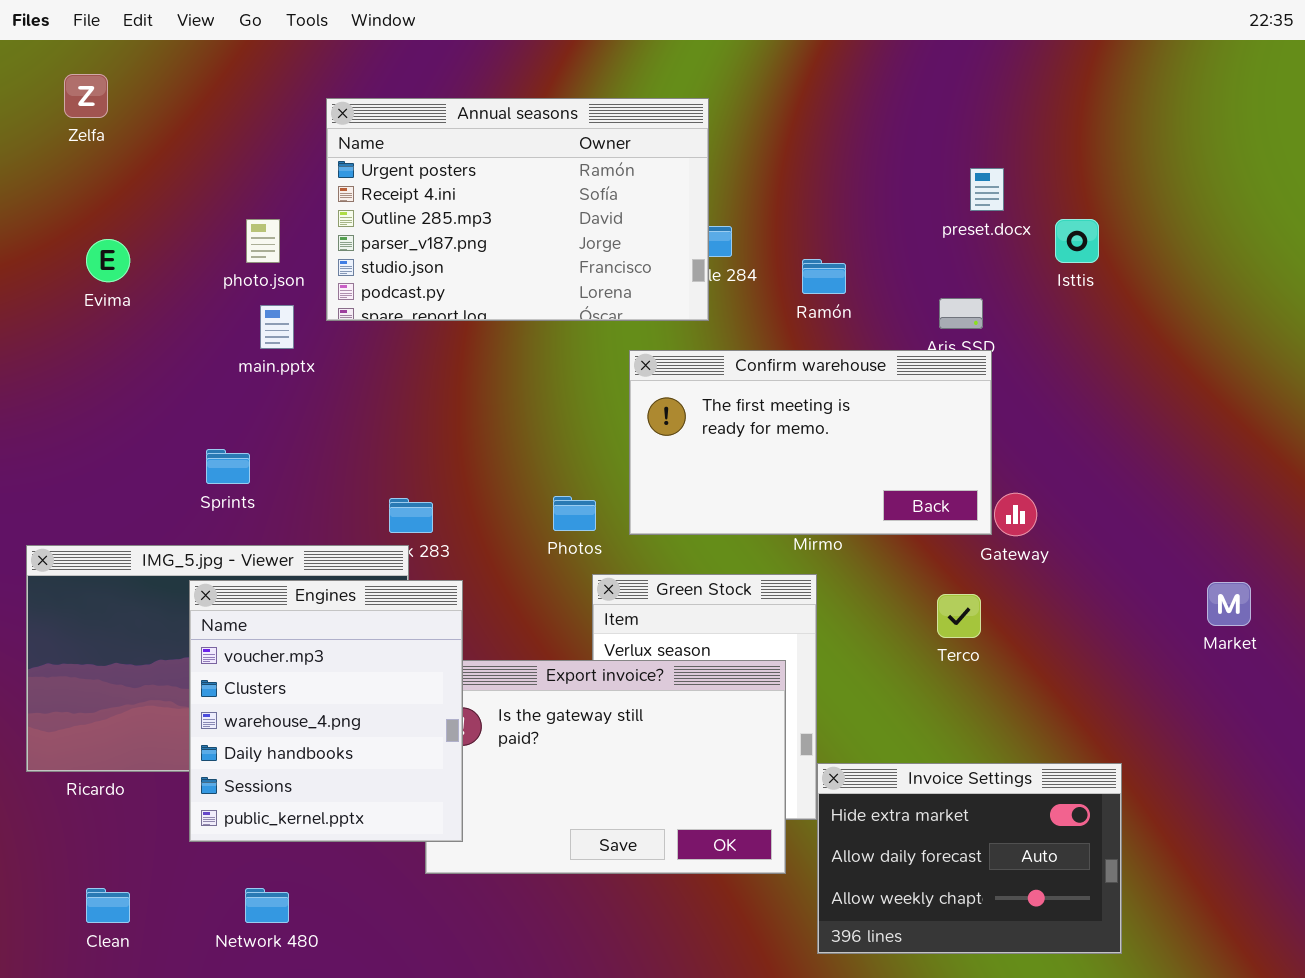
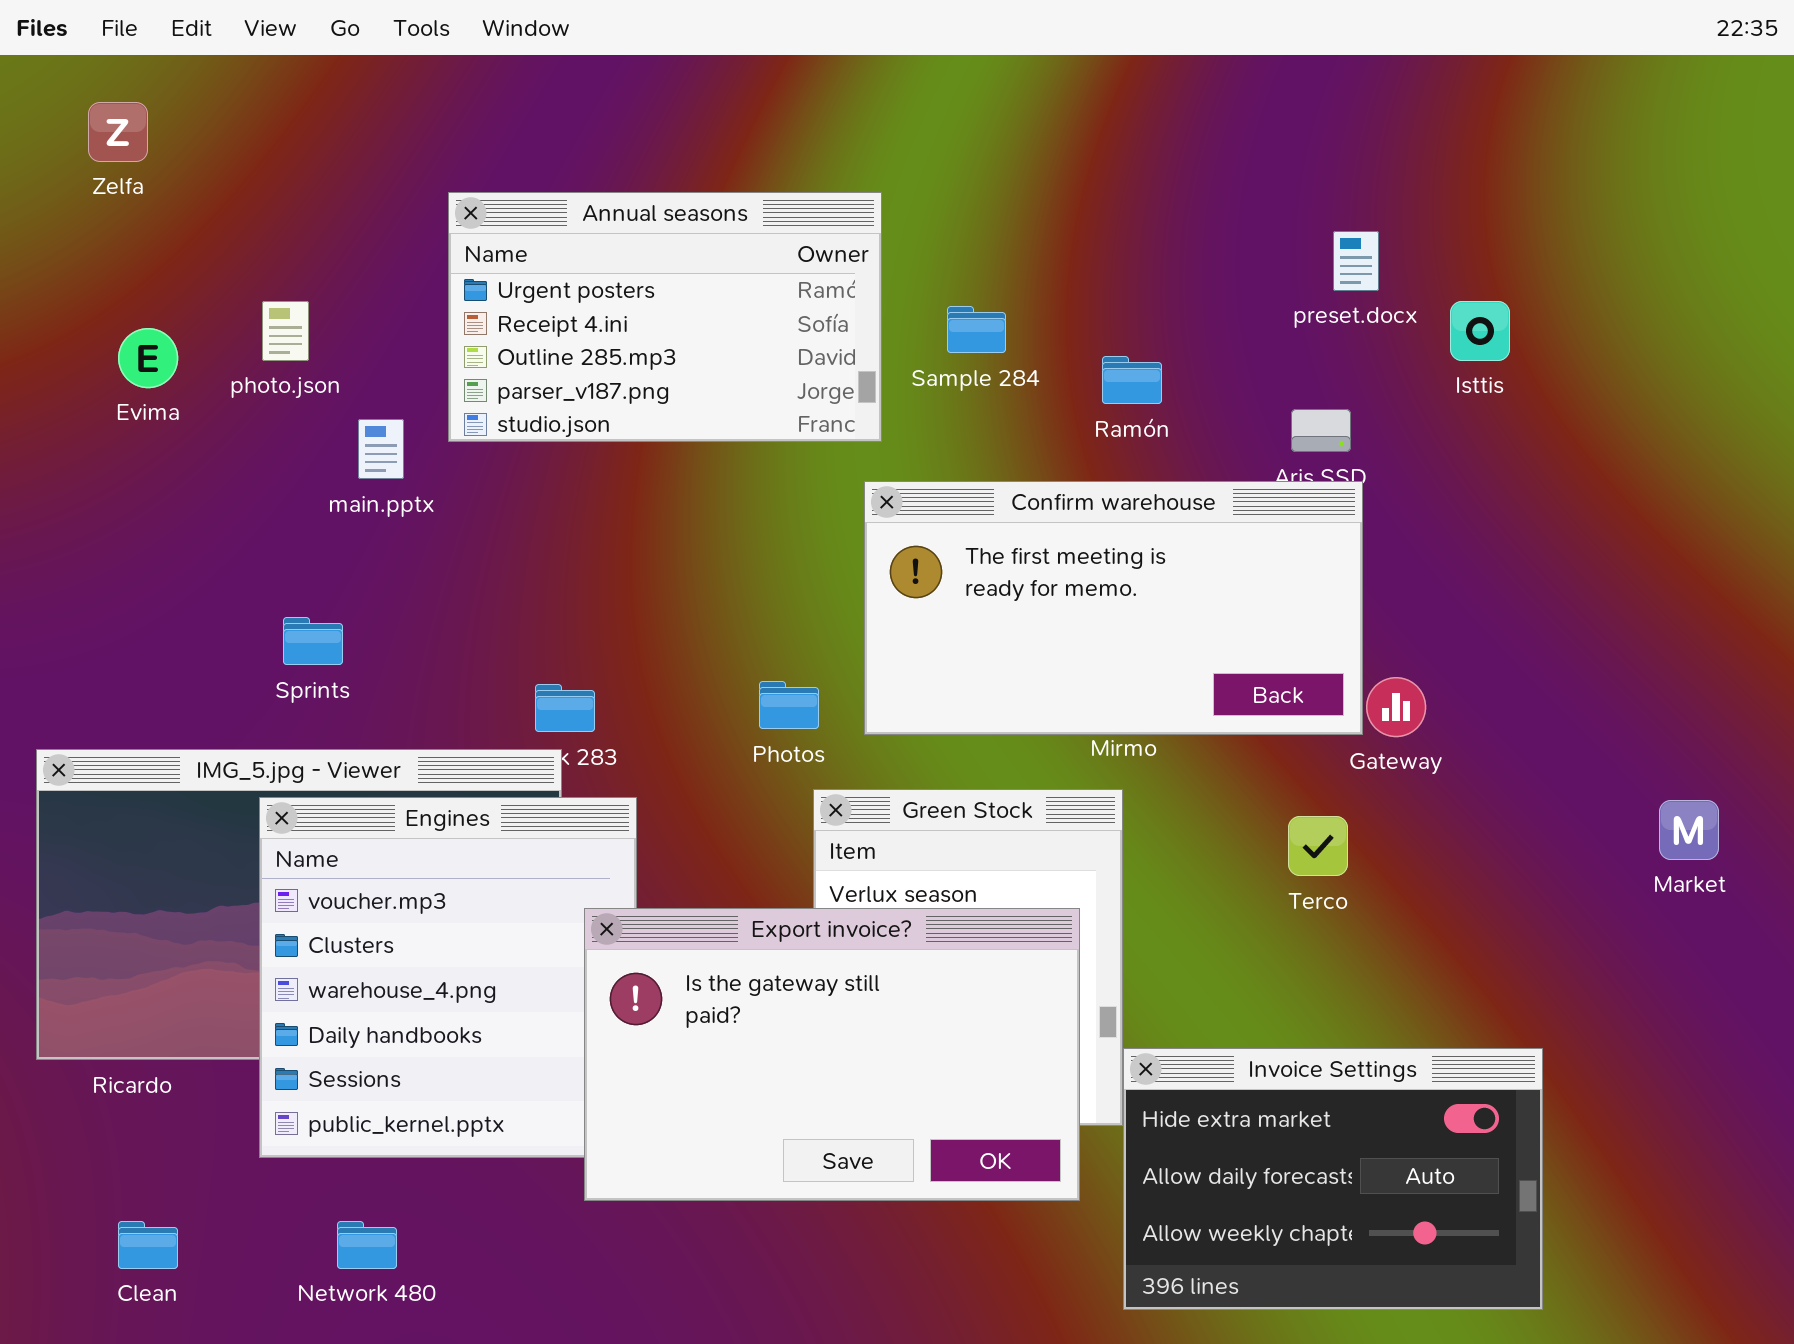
Annual seasons: [326,98,709,321] -> [448,192,882,442], resized
photo.json: [246,219,280,263] -> [262,301,309,361], moved
Export invoice?: [425,660,786,874] -> [584,908,1080,1201], raised

